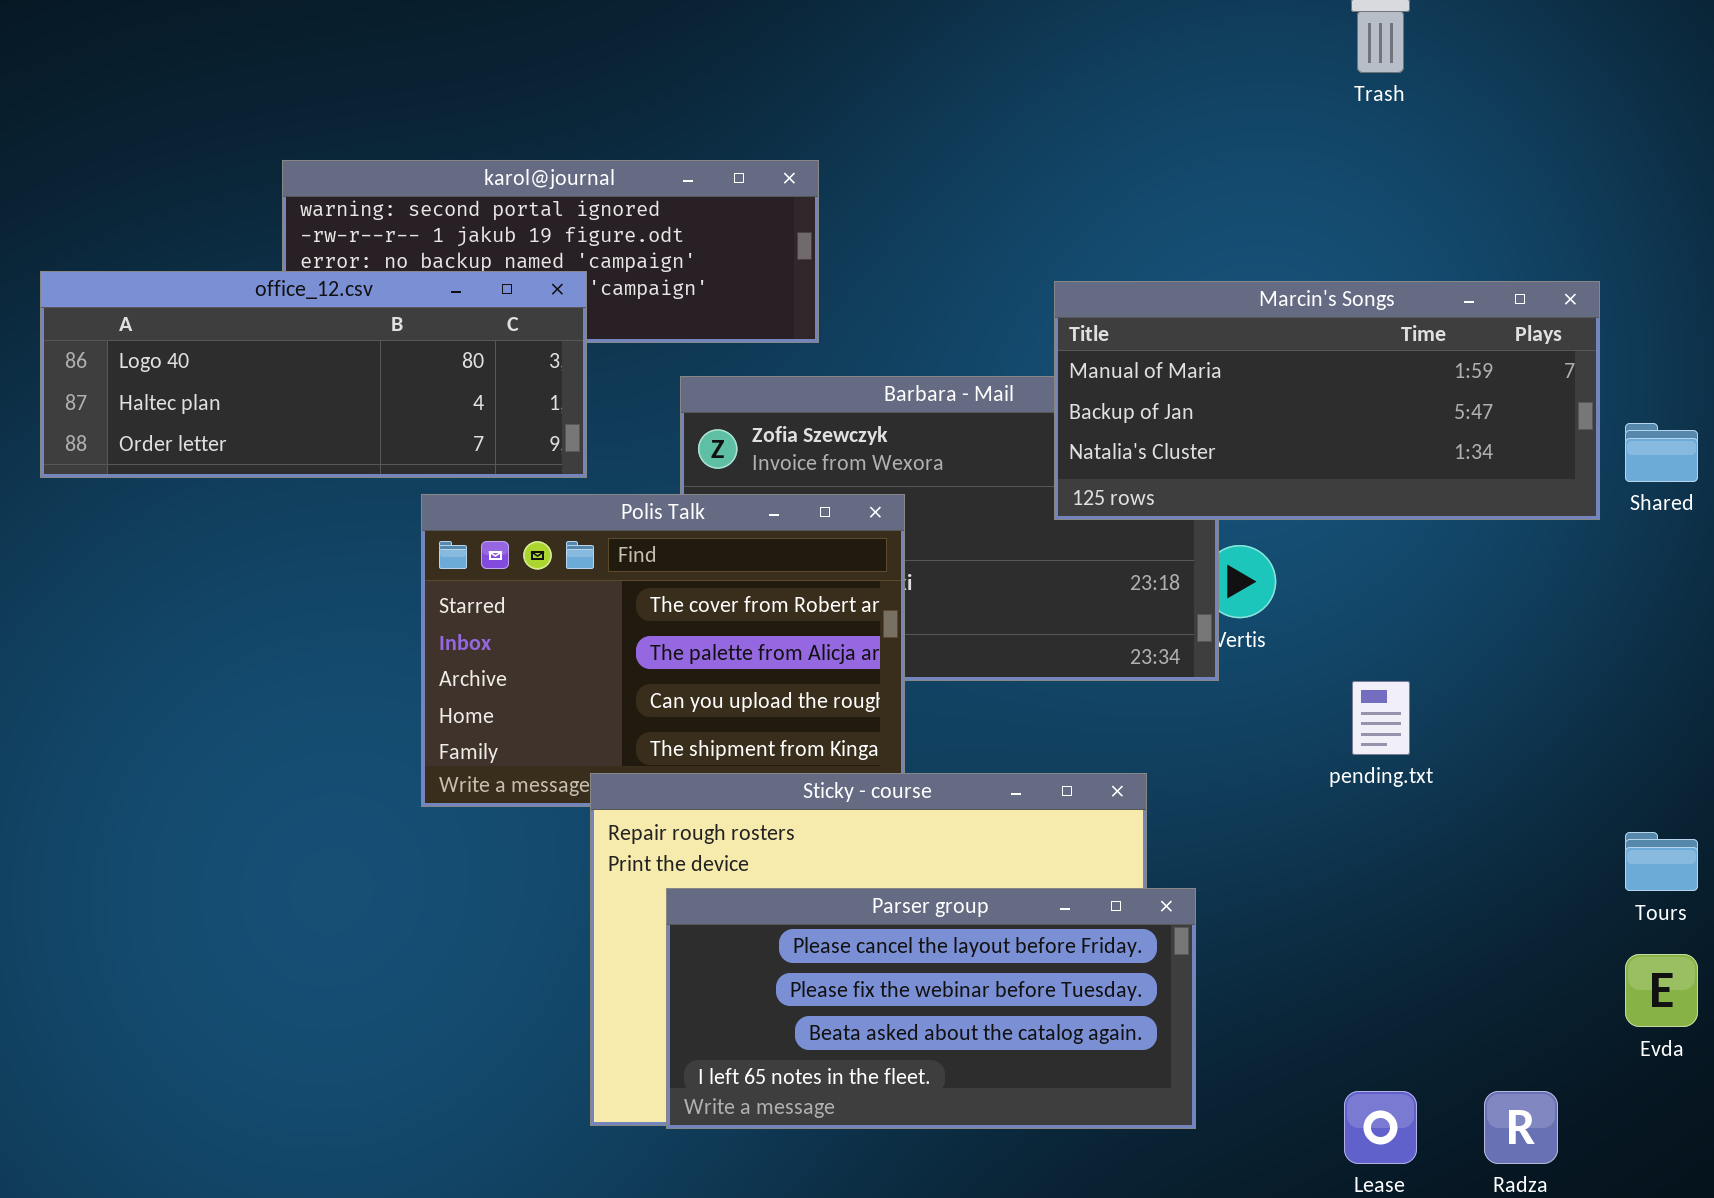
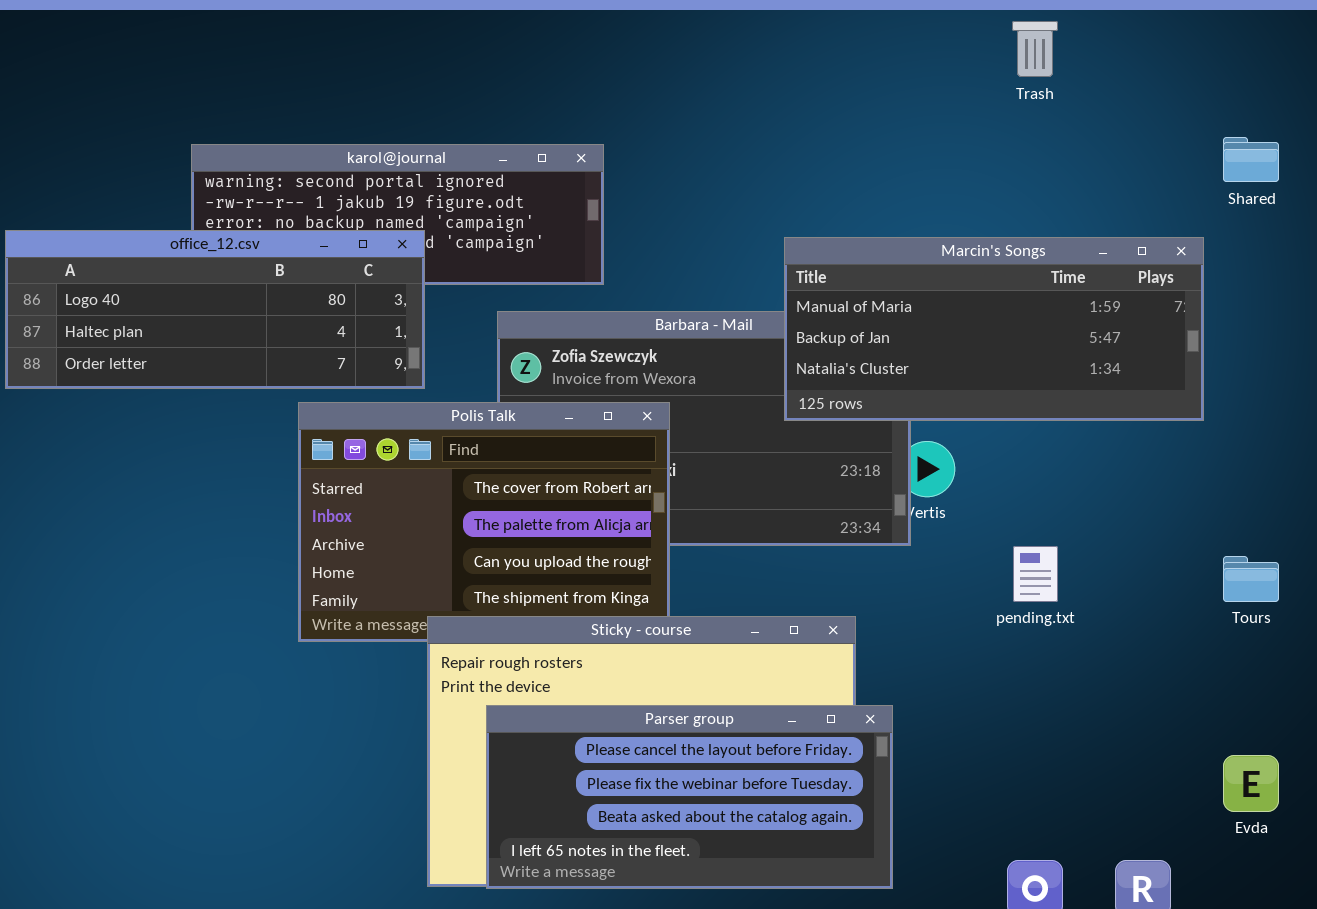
Shared: [1625,423,1698,482] -> [1223,137,1279,182], moved
Tours: [1625,832,1698,891] -> [1223,556,1279,602], moved

